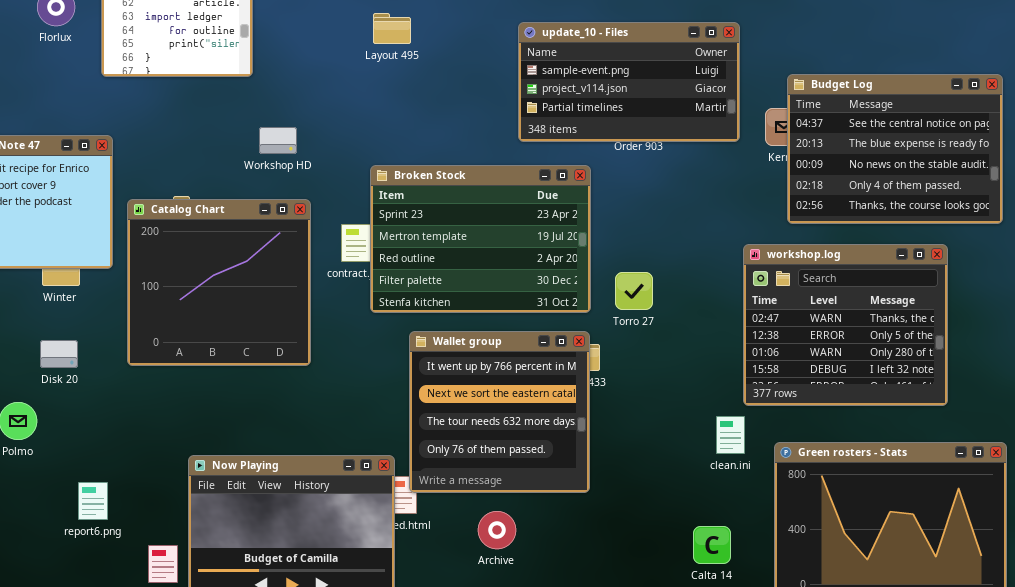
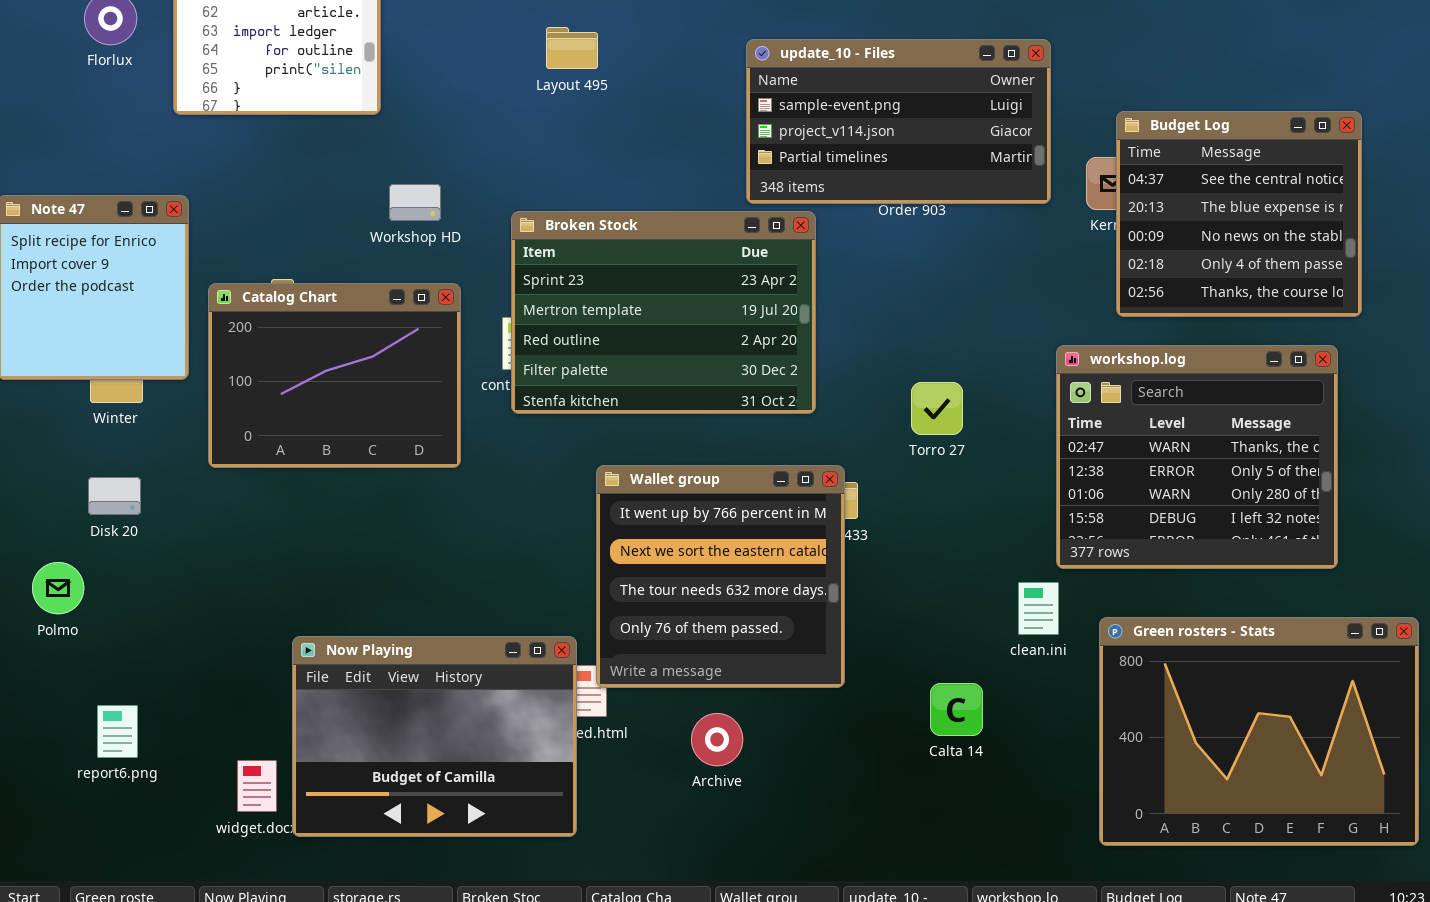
Budget Log: [787,74,1003,224] -> [1116,111,1362,317], resized
Broken Stock: [370,165,591,313] -> [511,211,816,414], moved
Catalog Chart: [127,199,311,366] -> [208,283,461,468], resized
Torro 27: [615,272,653,310] -> [911,382,963,435], moved
report6.png: [78,482,108,520] -> [97,705,138,758], moved
Calta 14: [693,526,731,564] -> [930,683,983,736], moved

